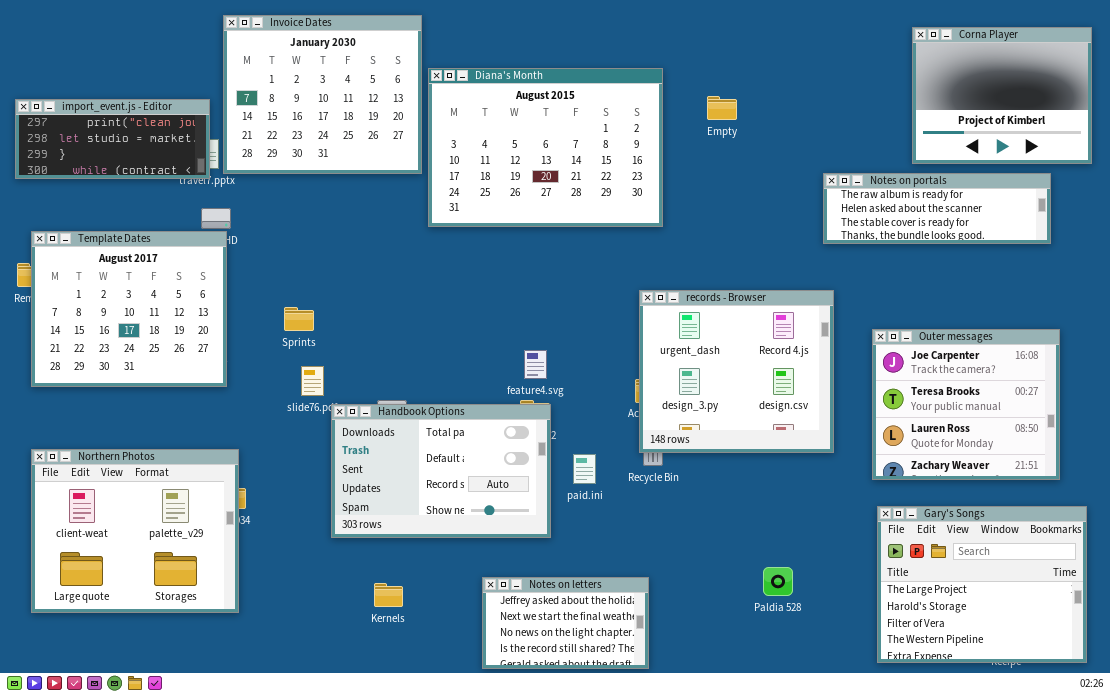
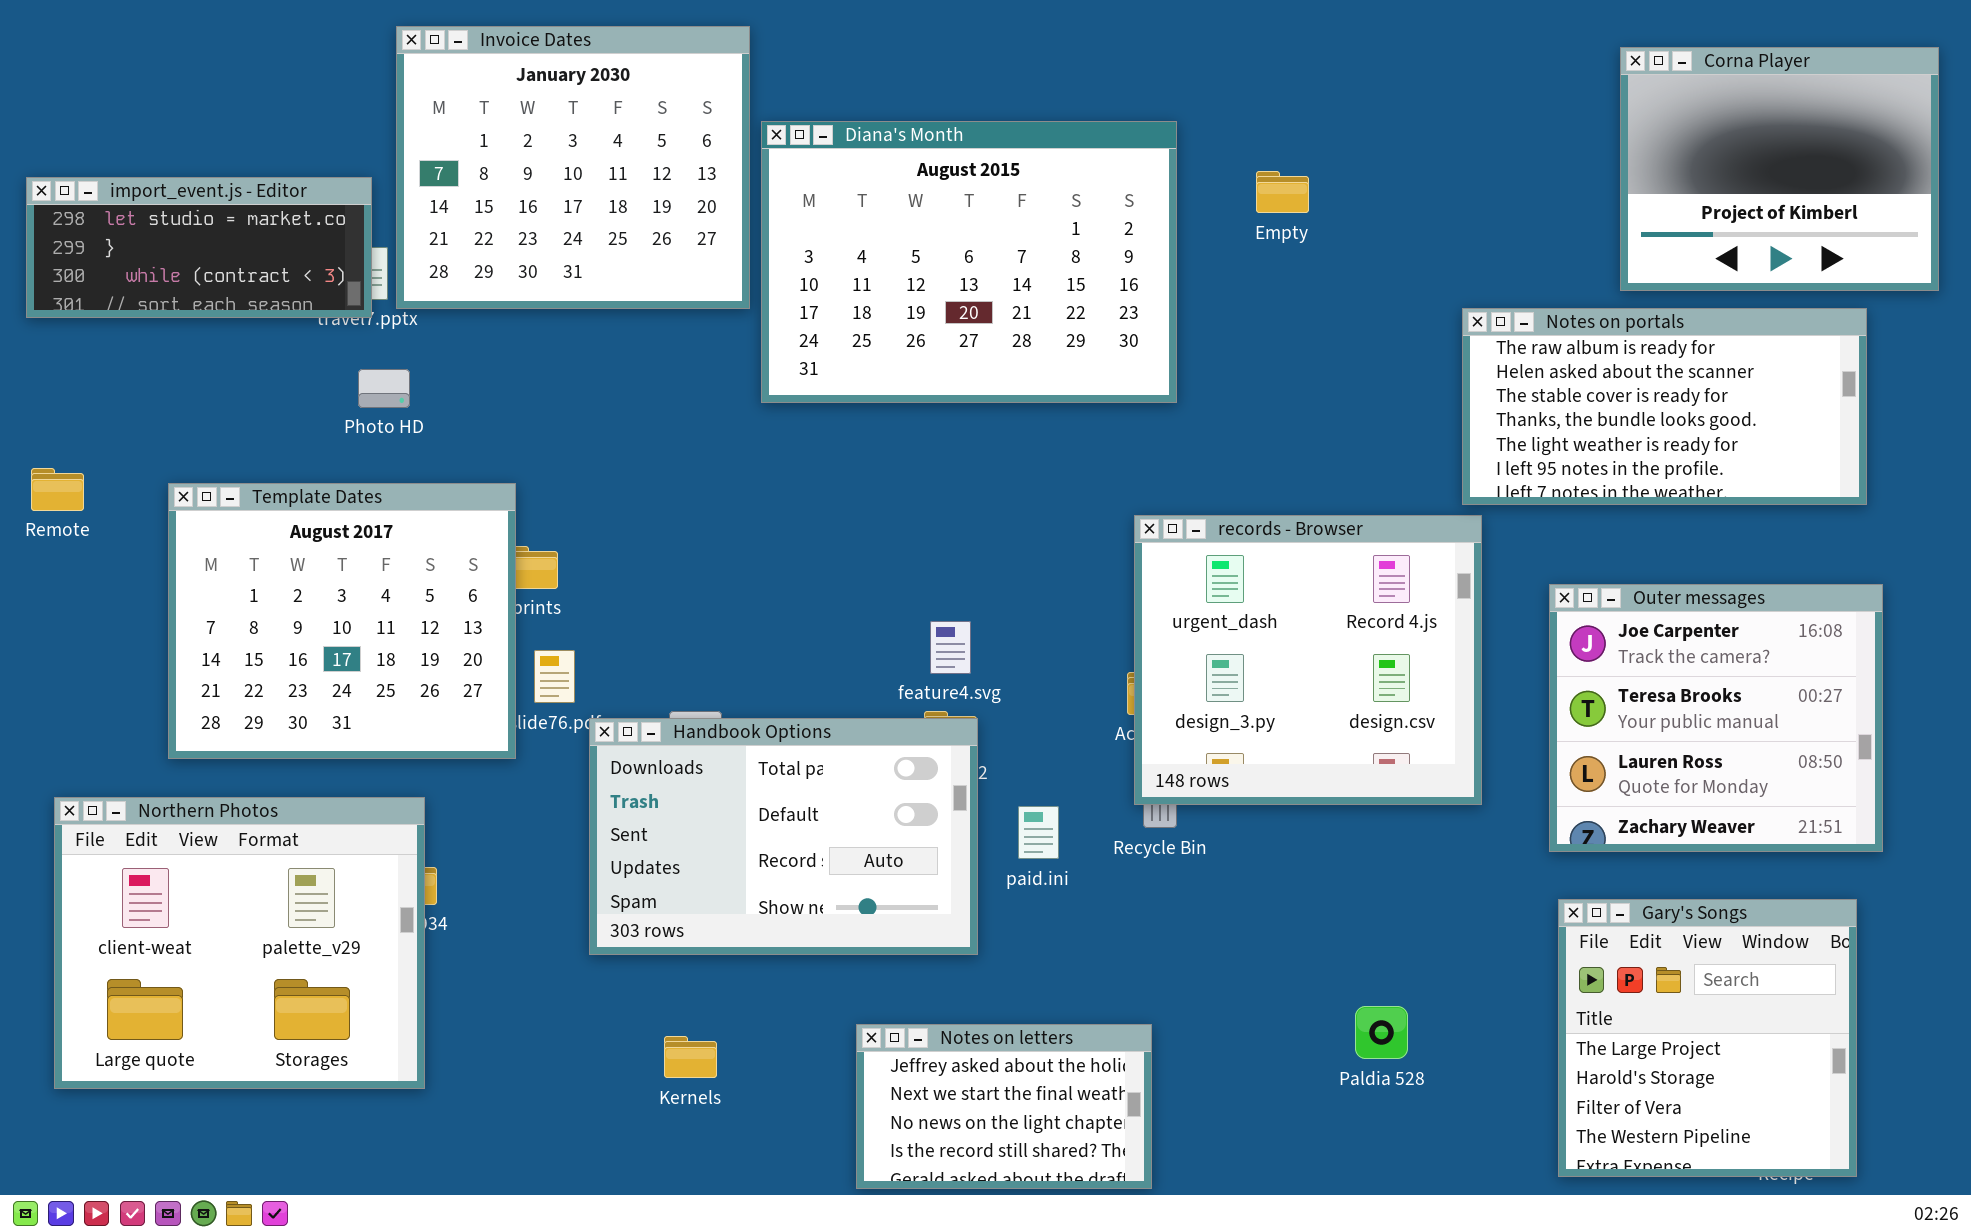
import_event.js - Editor: [15,99,210,179] -> [26,177,372,318], scrolled down 1 row
Notes on portals: [823,173,1051,244] -> [1462,308,1867,505], resized
Template Dates: [31,231,227,387] -> [168,483,516,759], moved
Gary's Songs: [877,506,1087,663] -> [1558,899,1857,1177], resized

